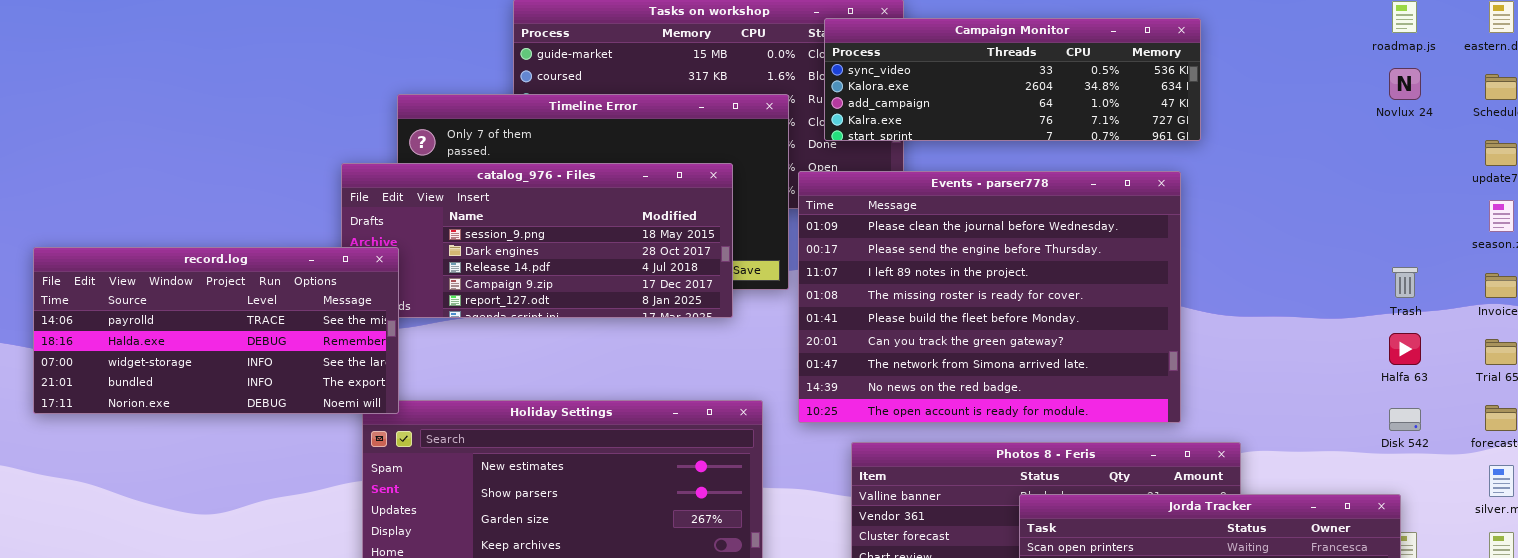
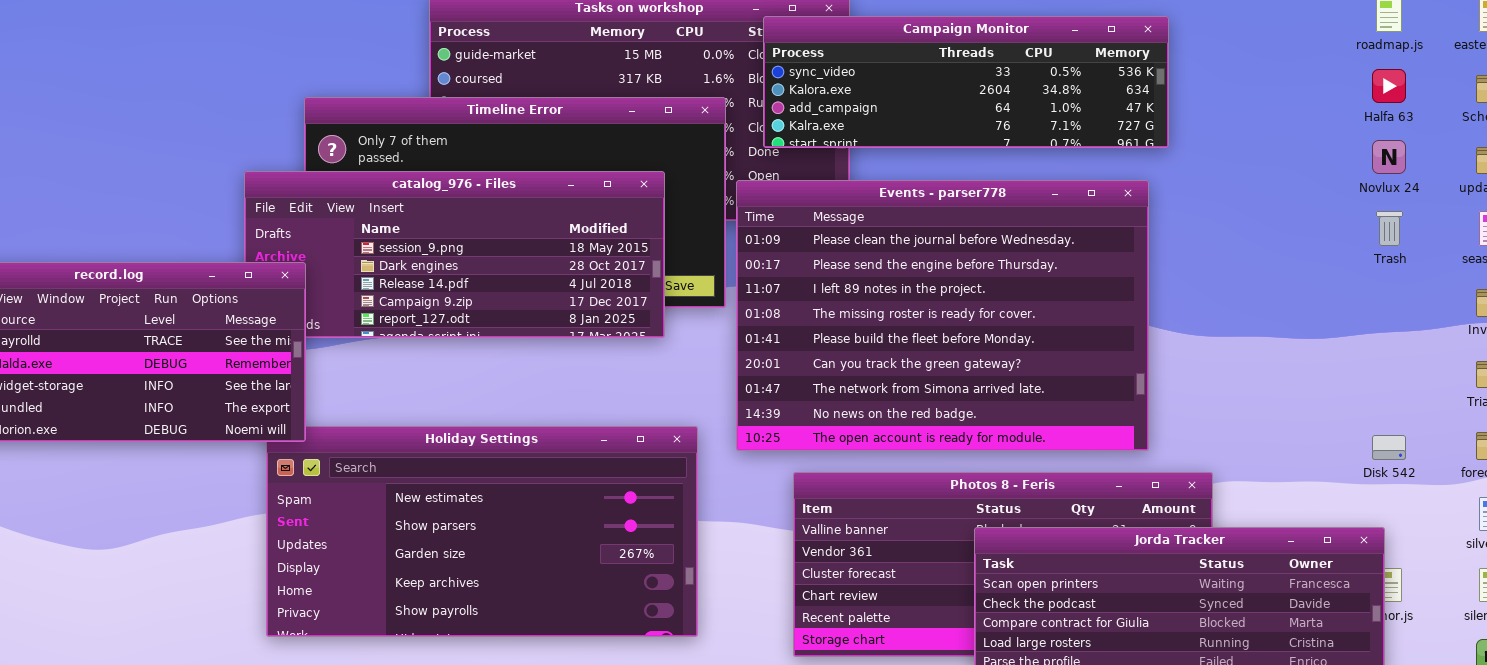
Novlux 24: [1389,68,1421,100] -> [1372,140,1406,174], moved
Trash: [1392,267,1418,298] -> [1376,211,1403,246], moved
Halfa 63: [1389,333,1421,365] -> [1372,69,1406,103], moved

